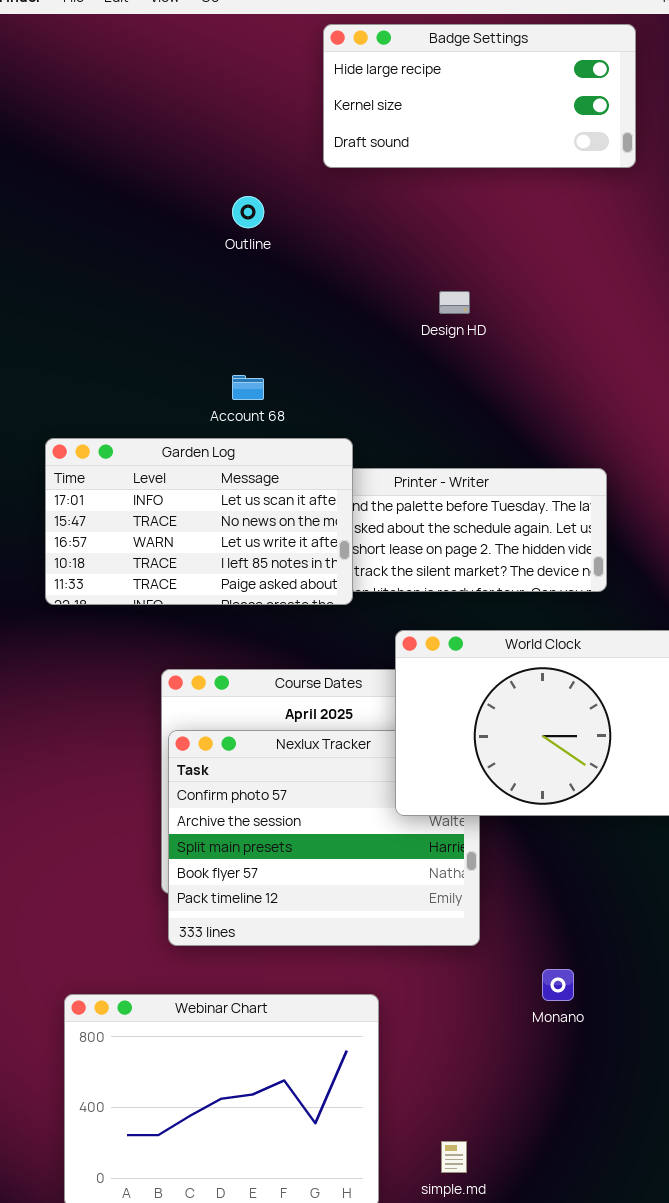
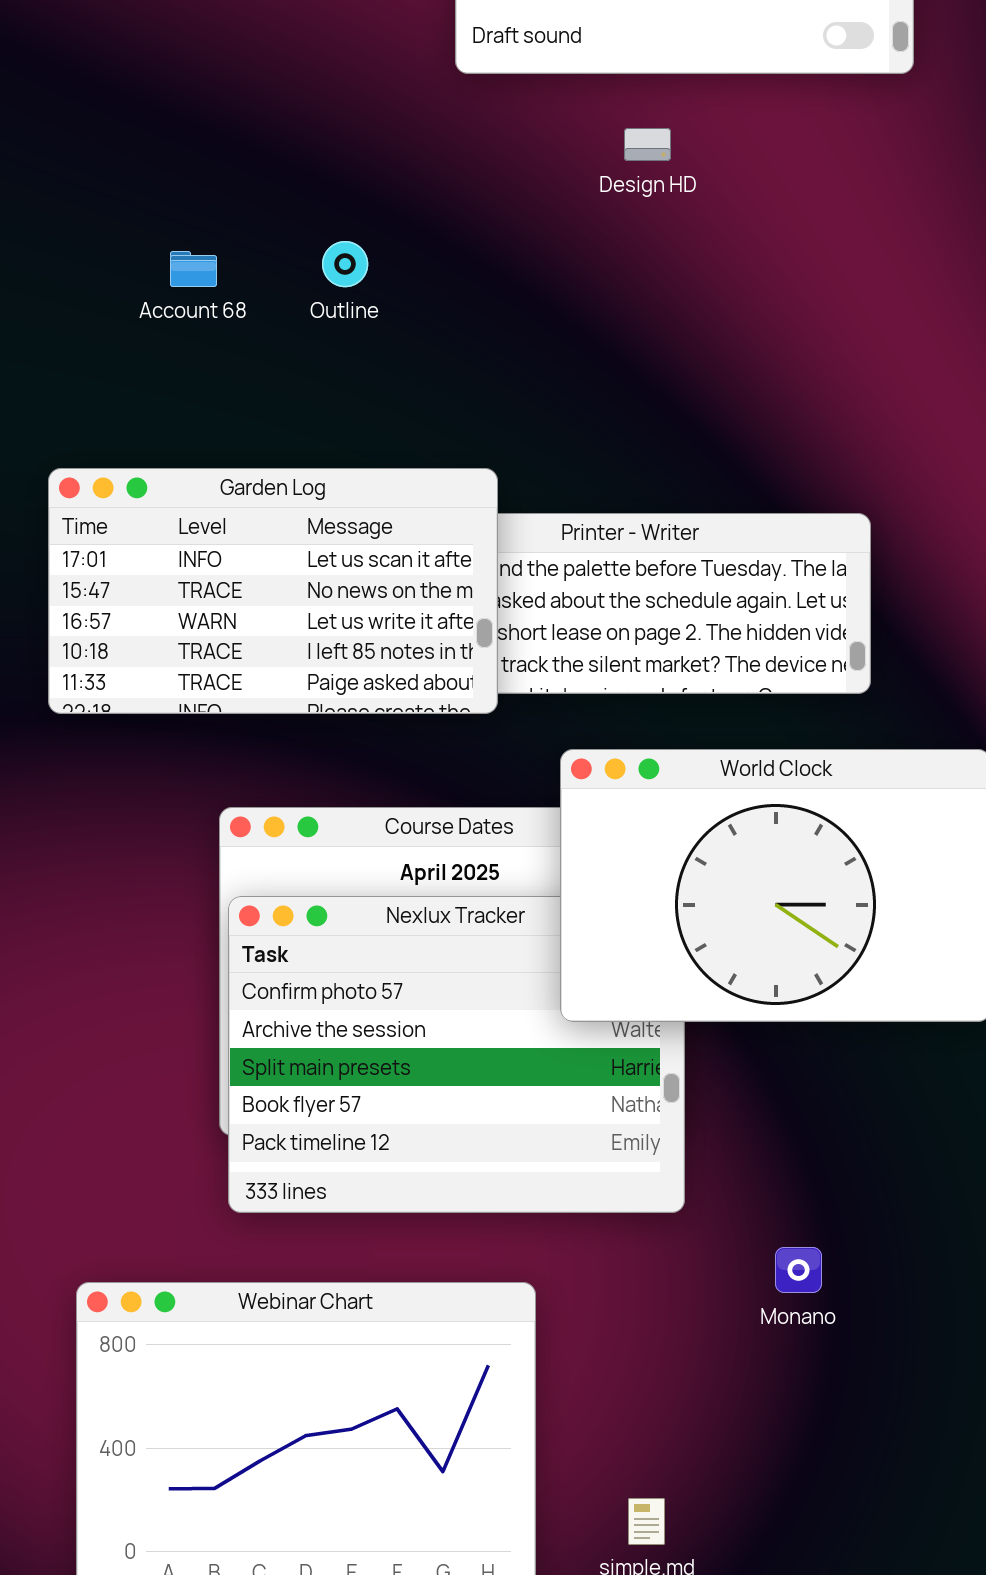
Outline: [232,196,264,228] -> [322,241,368,287], moved
Design HD: [439,291,470,314] -> [624,128,671,161], moved
Account 68: [232,375,264,400] -> [170,251,217,287], moved

